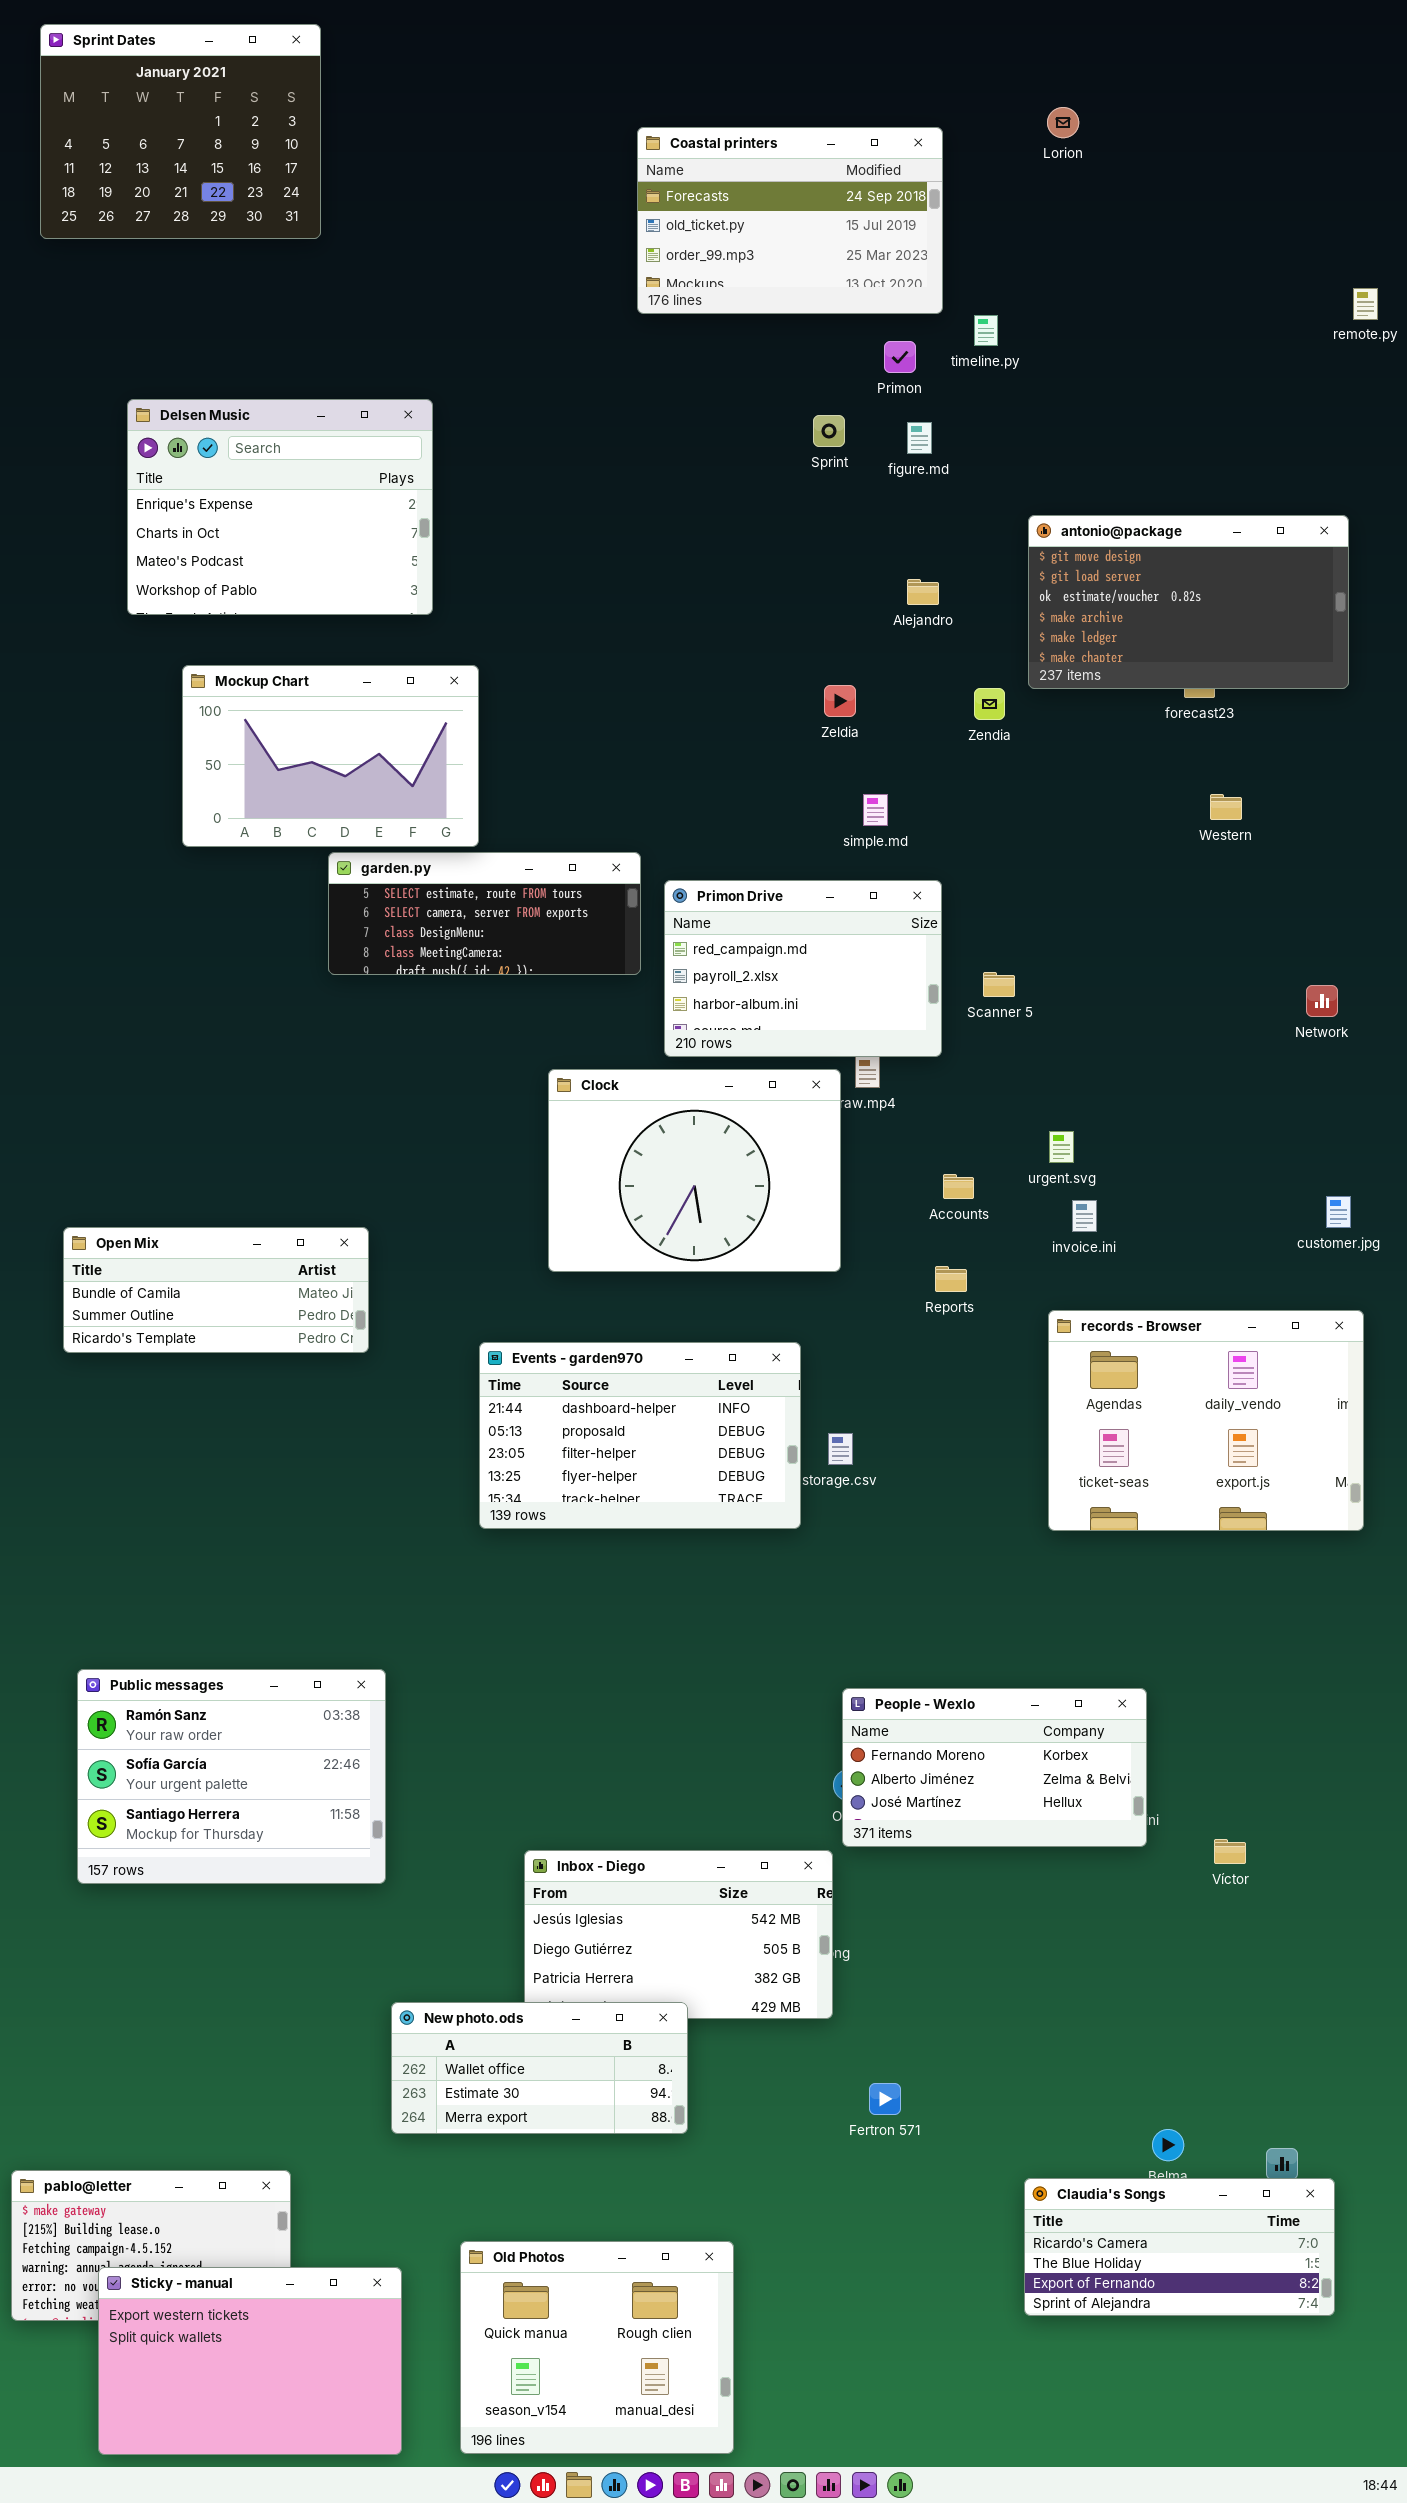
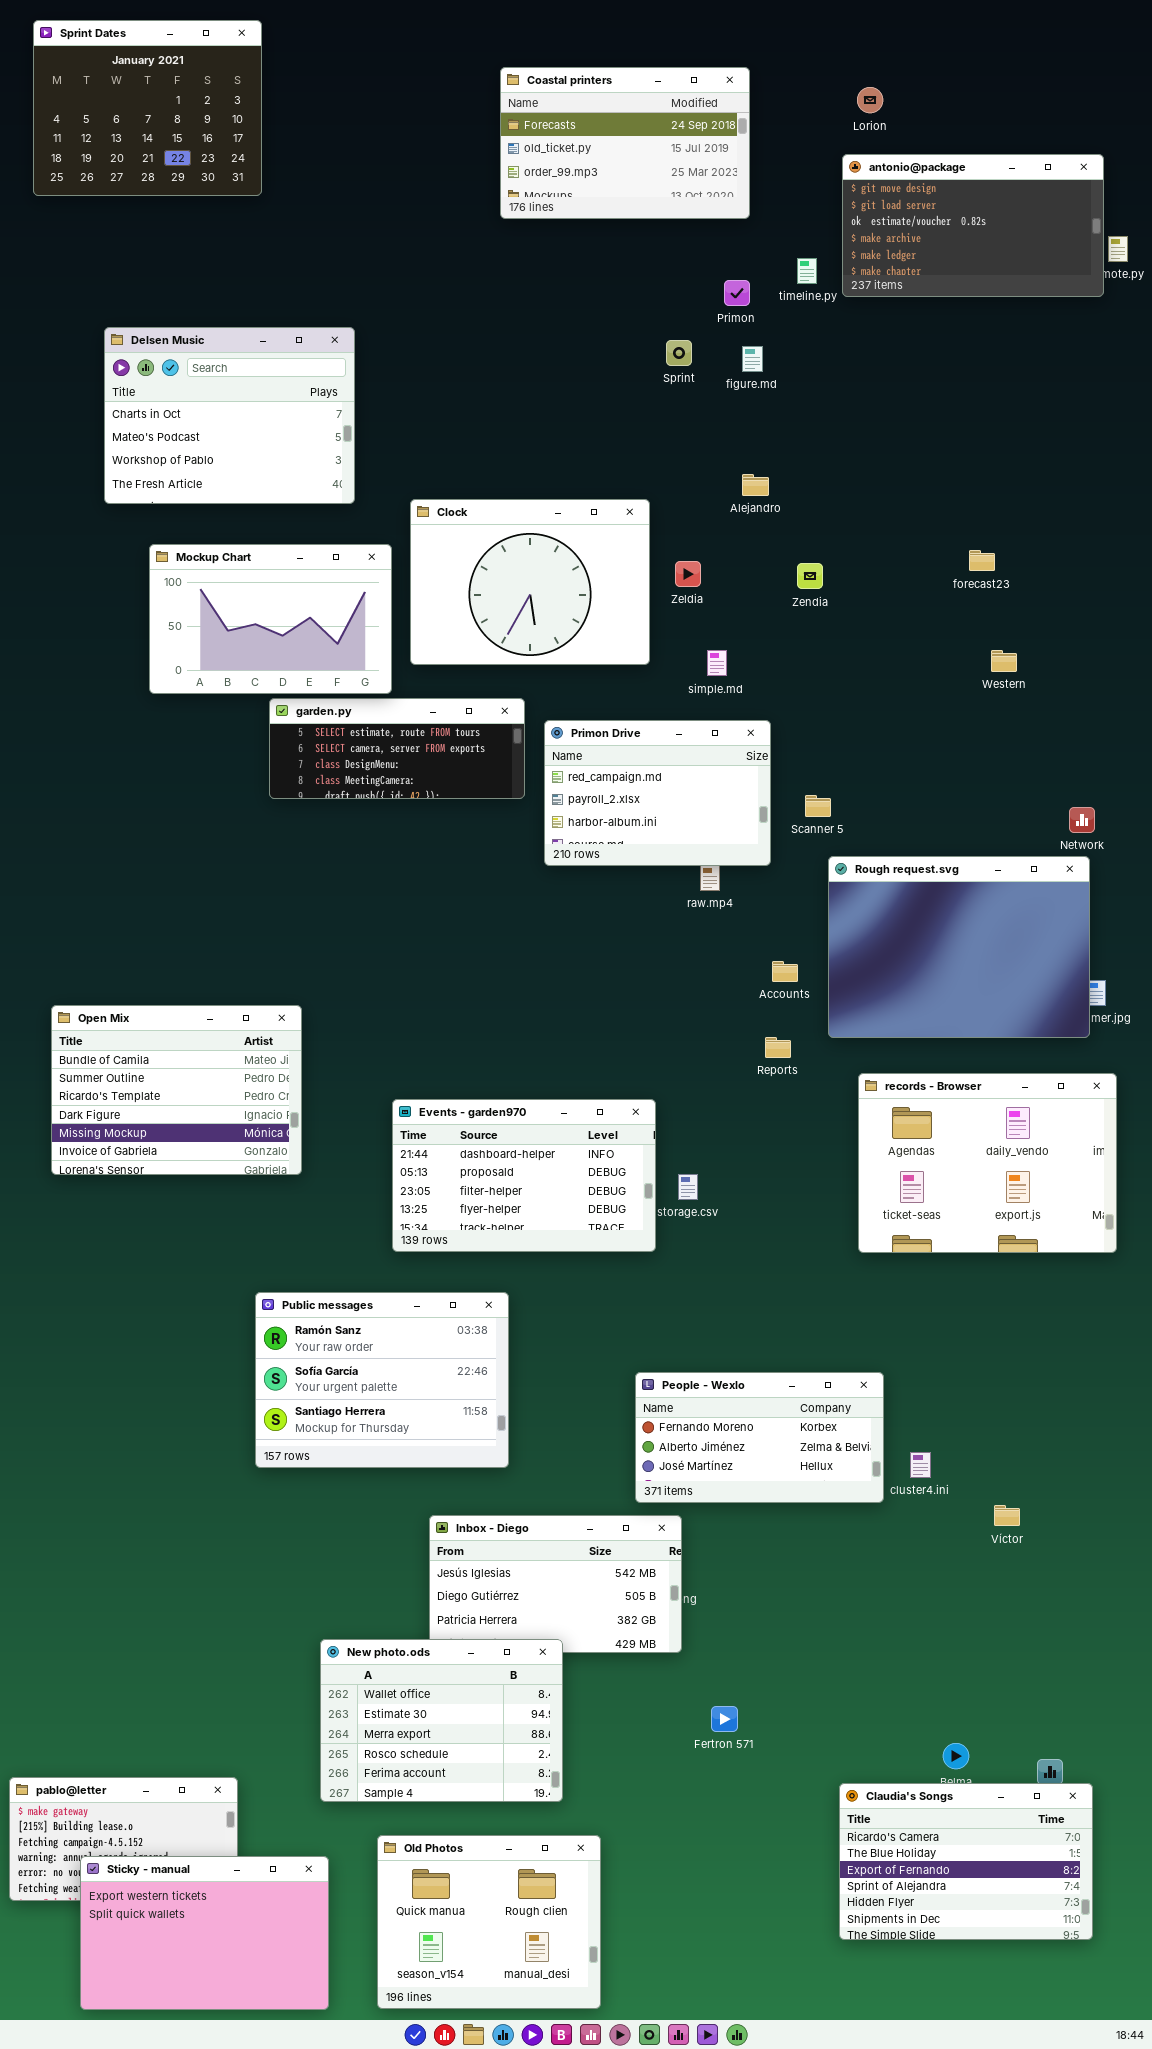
Coastal printers: [637,127,943,314] -> [500,67,750,219], moved
Delsen Music: [127,399,433,615] -> [104,327,355,504], scrolled down 1 row
antonio@package: [1028,515,1349,689] -> [842,154,1104,297], moved
Rough request.svg: none -> [828,856,1090,1038], opened
Clock: [548,1069,841,1272] -> [410,499,650,665], moved
Open Mix: [63,1227,369,1353] -> [51,1005,302,1175], resized
Public messages: [77,1669,386,1884] -> [255,1292,509,1468], moved
People - Wexlo: [842,1688,1147,1847] -> [635,1372,884,1503], moved
New photo.ods: [391,2002,688,2134] -> [320,1639,563,1802], resized
Claudia's Songs: [1024,2178,1335,2316] -> [839,1783,1093,1940], resized

